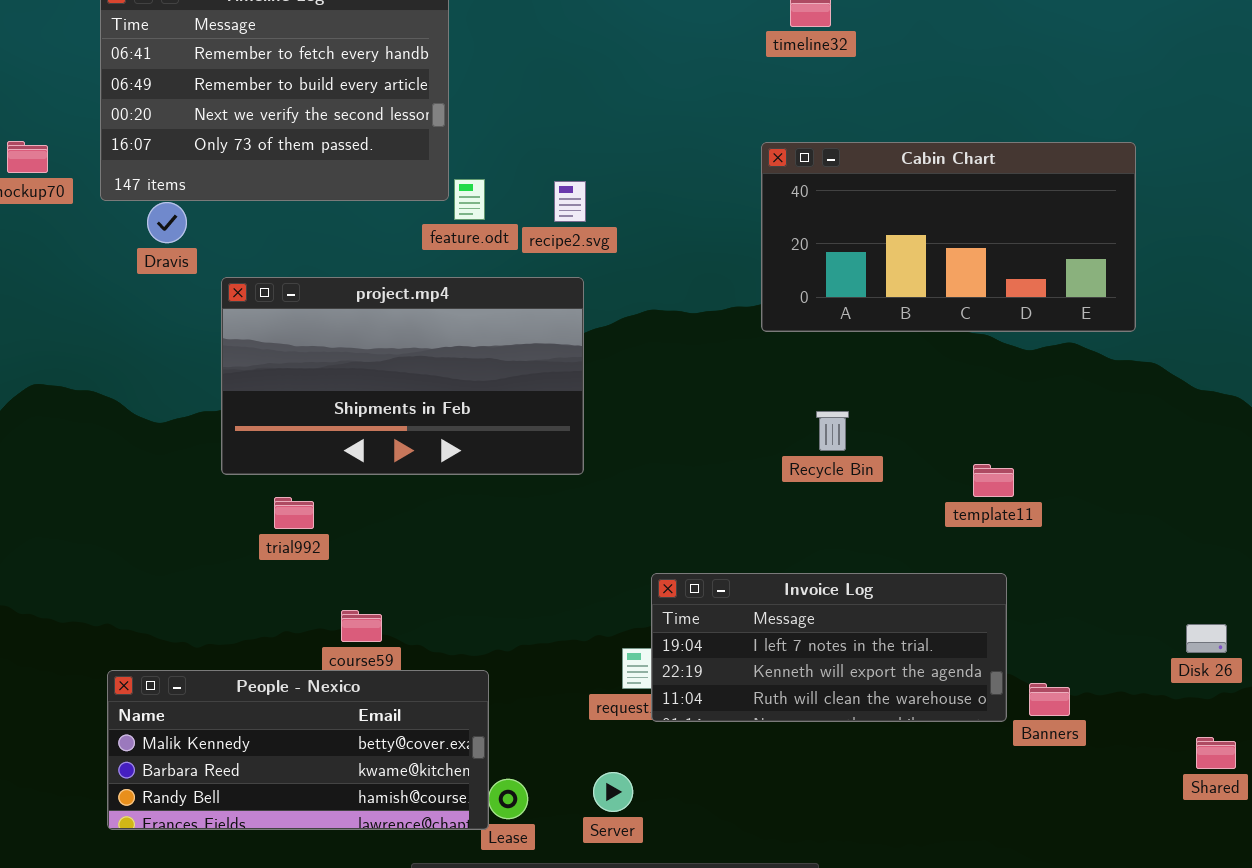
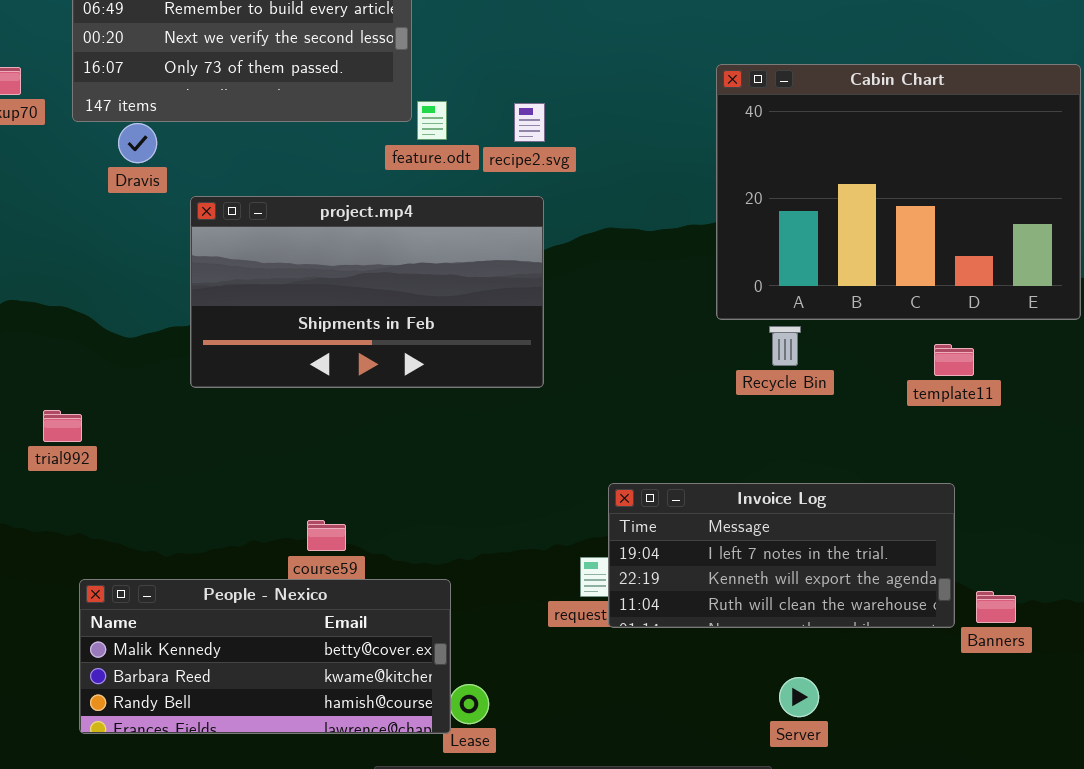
Cabin Chart: [761,142,1136,332] -> [716,64,1081,320], resized
template11: [973,464,1014,497] -> [934,344,974,376], moved
trial992: [274,497,314,529] -> [43,410,82,442], moved
Server: [593,772,633,812] -> [779,677,819,717], moved

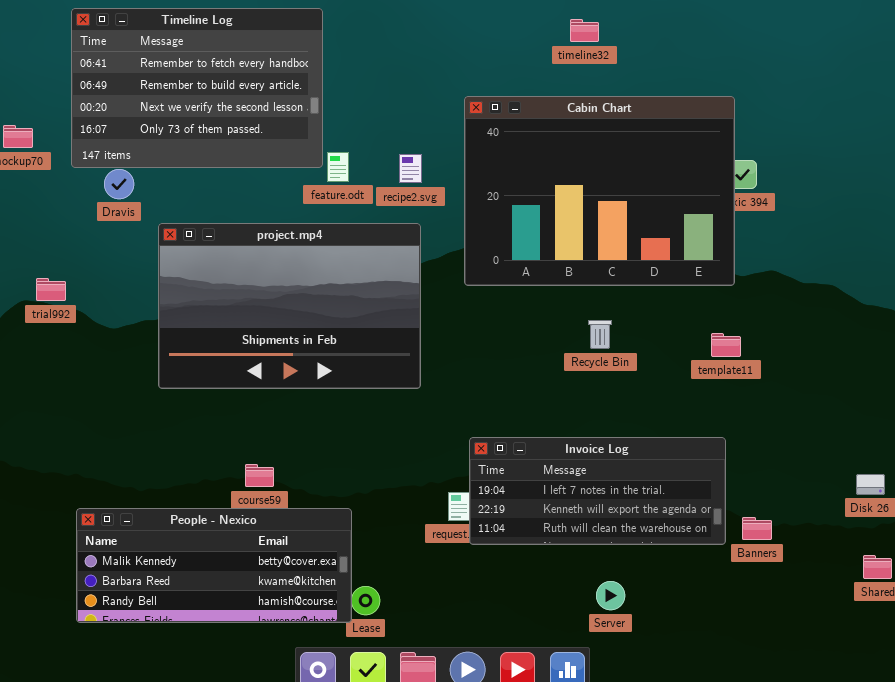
Cabin Chart: [716,64,1081,320] -> [464,96,735,286], moved
project.mp4: [190,196,544,388] -> [158,223,421,389], resized
trial992: [43,410,82,442] -> [36,278,66,301], moved

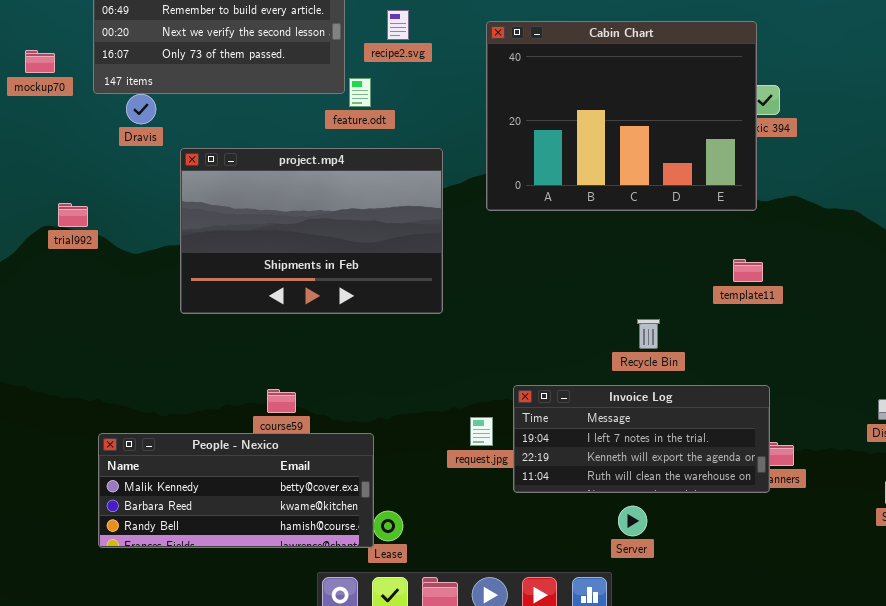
recipe2.svg: [399,154,422,183] -> [387,10,409,40], moved
Recycle Bin: [588,320,612,349] -> [637,319,660,349], moved
Invoice Log: [469,437,726,545] -> [513,385,770,493], moved

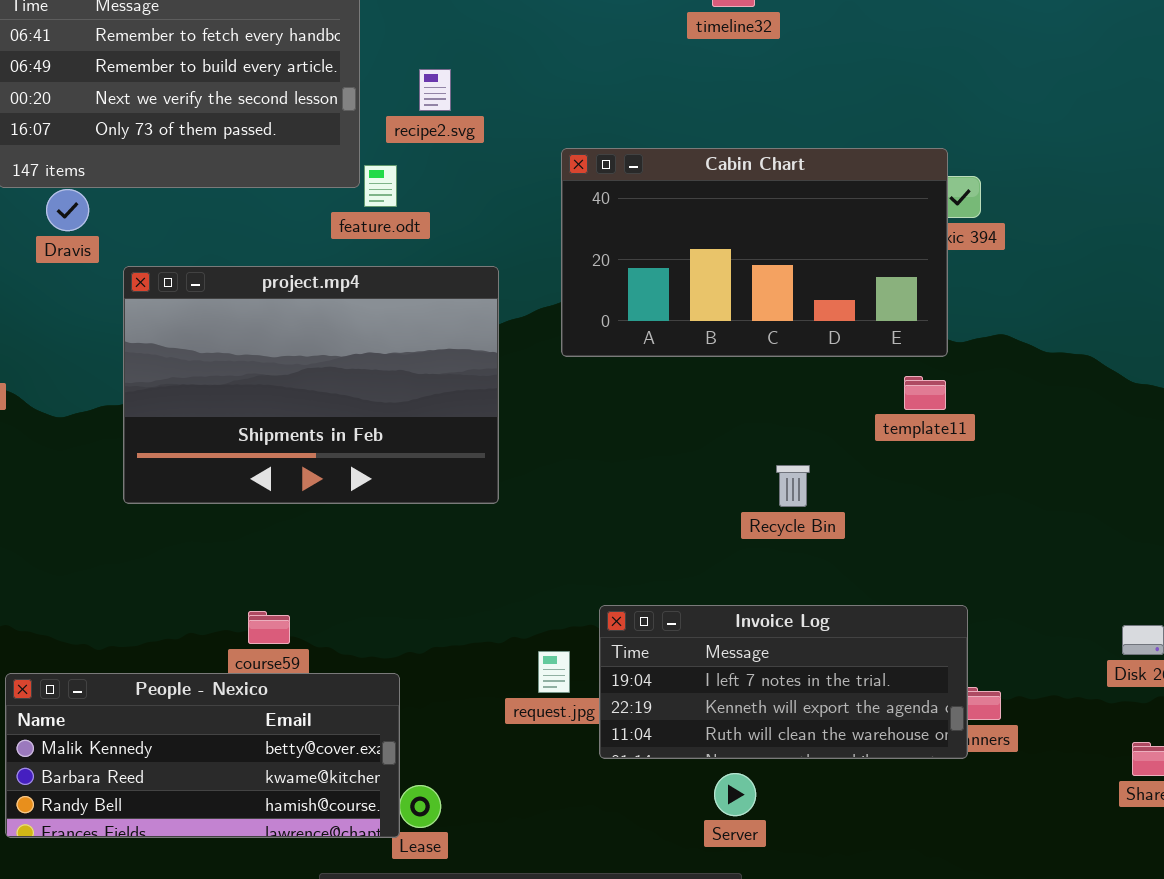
Cabin Chart: [486,21,757,211] -> [561,148,948,357], resized
template11: [733,259,763,282] -> [904,376,946,410], moved
Recycle Bin: [637,319,660,349] -> [776,465,810,507], moved
Server: [618,506,647,536] -> [714,773,756,816], moved

